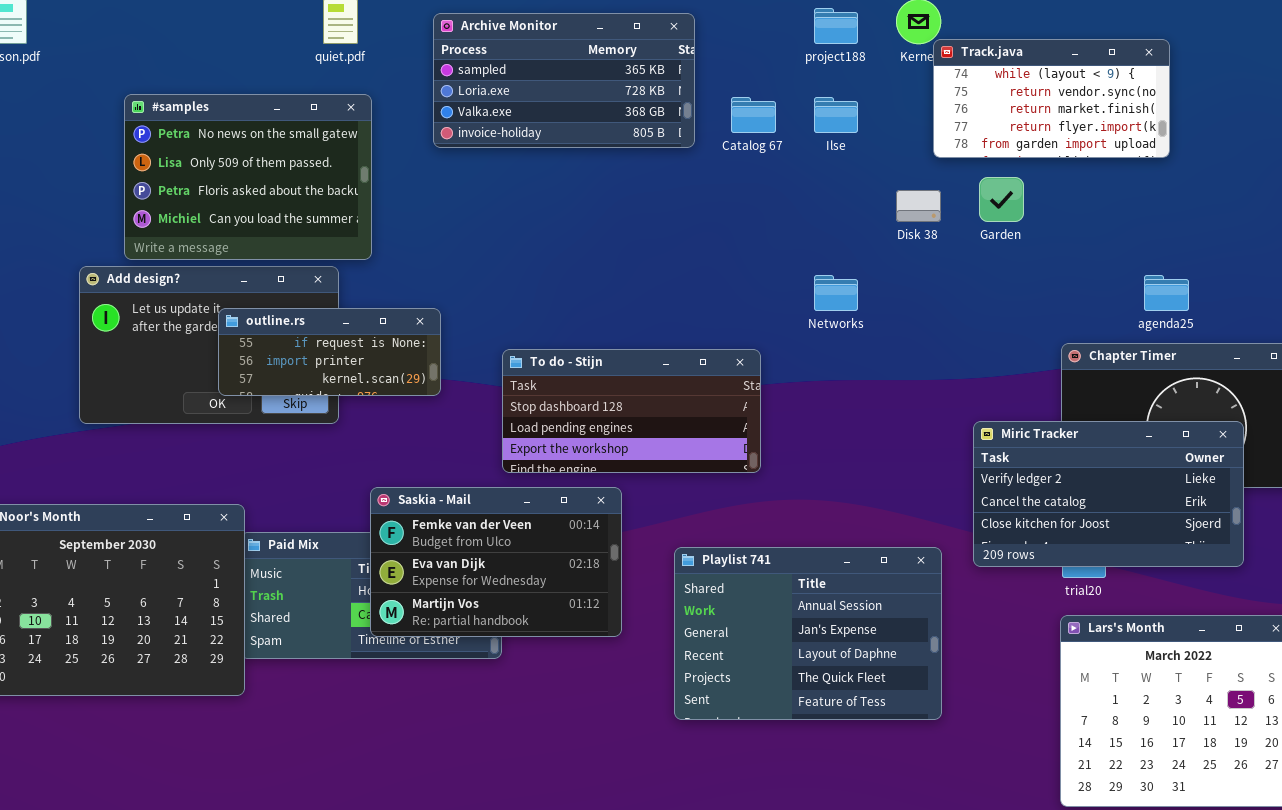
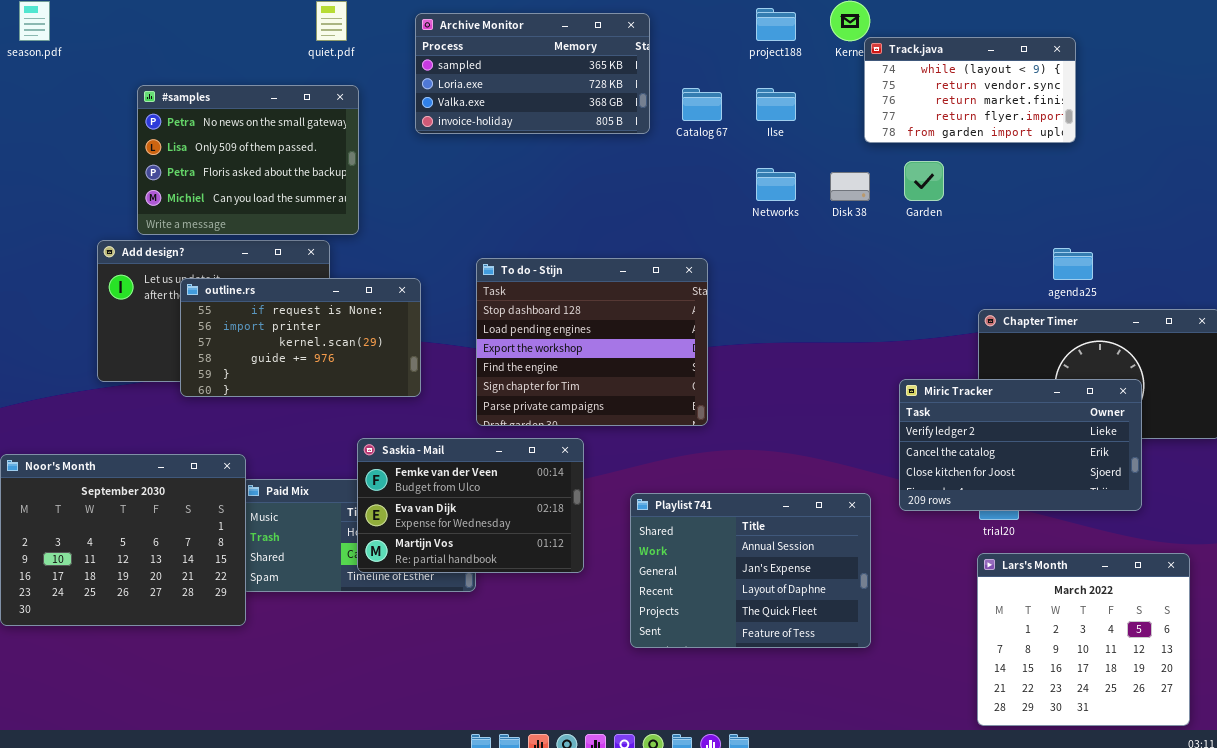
Networks: [814,275,858,311] -> [756,168,796,201], moved
outline.rs: [218,308,441,396] -> [180,278,421,397], resized
To do - Stijn: [502,349,761,473] -> [476,258,708,426], resized

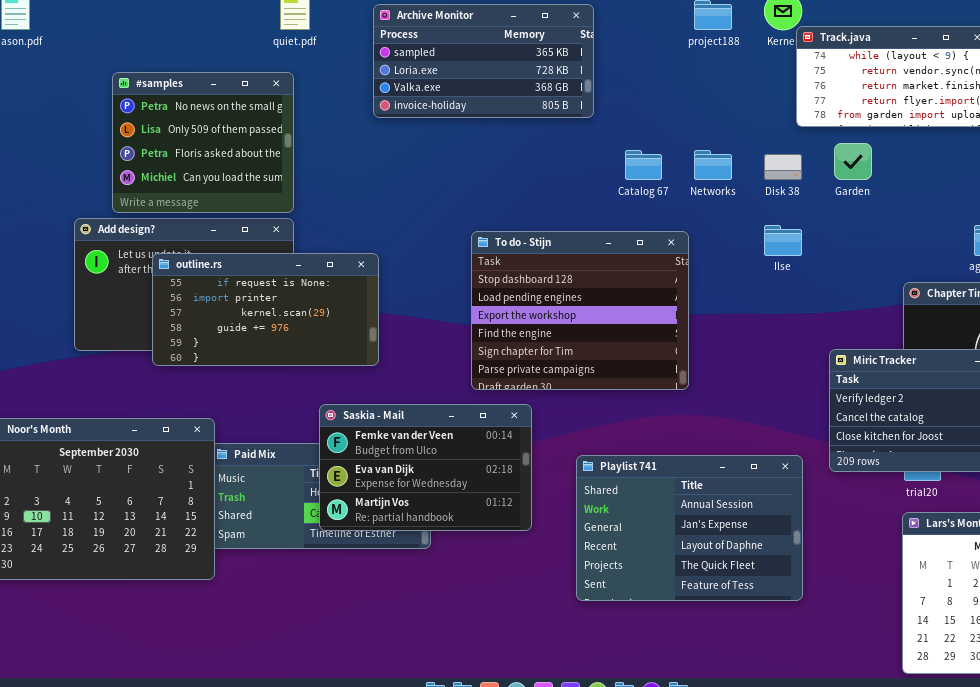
#samples: [137,85,359,235] -> [112,72,294,213], resized
Catalog 67: [682,88,722,121] -> [625,150,662,180], moved
Ilse: [756,88,796,121] -> [764,225,802,256], moved
To do - Stijn: [476,258,708,426] -> [471,231,689,390], moved

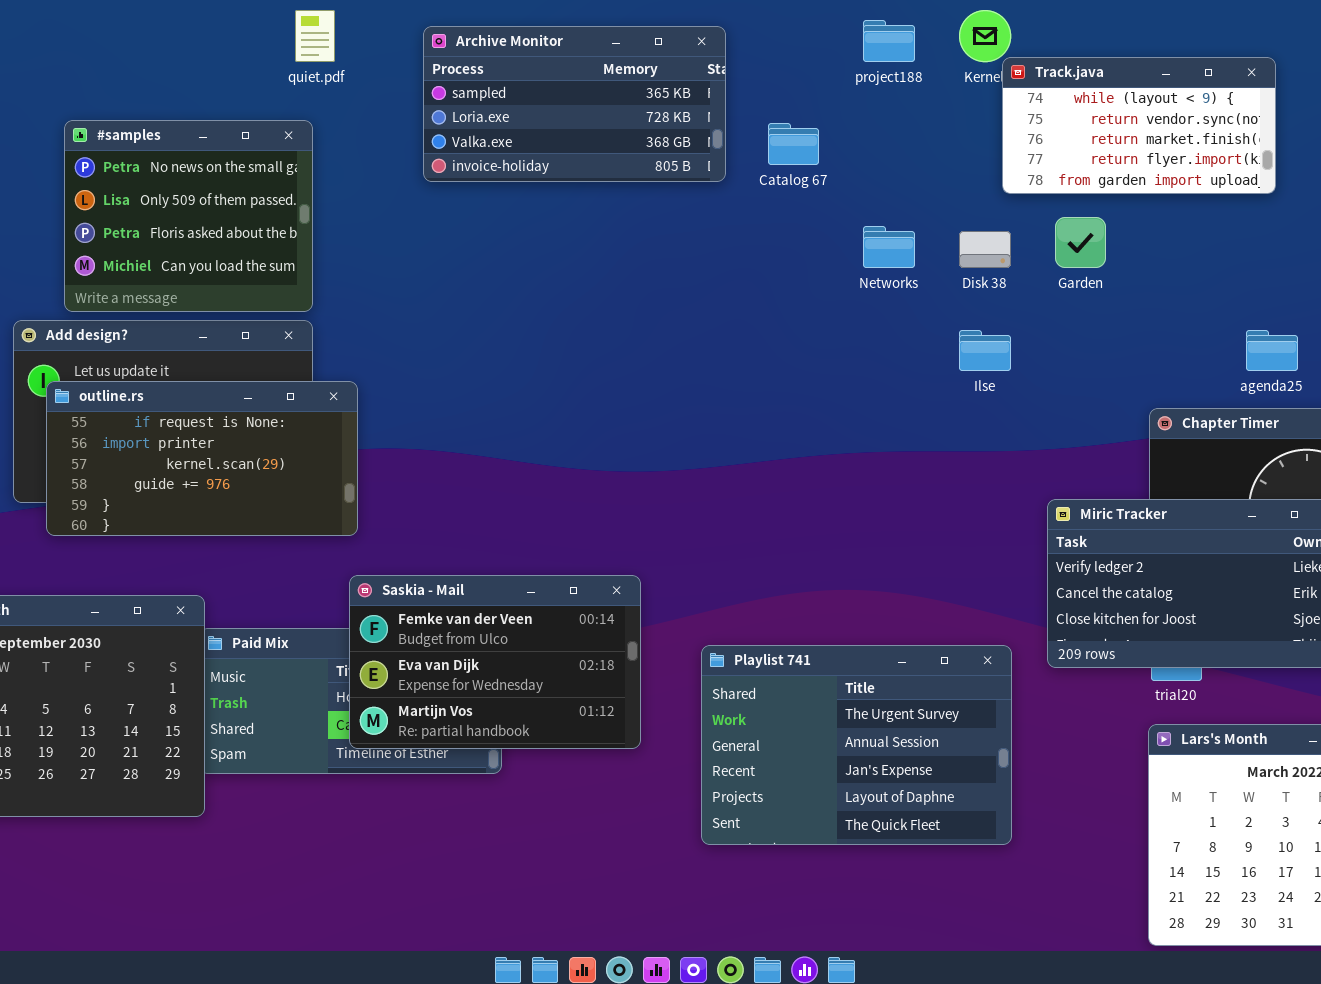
Catalog 67: [625,150,662,180] -> [768,123,819,165], moved
To do - Stijn: [471,231,689,390] -> none, closed
outline.rs: [152,253,379,366] -> [46,381,358,536], moved
Playlist 741: [576,455,803,601] -> [701,645,1012,845], scrolled up 1 row

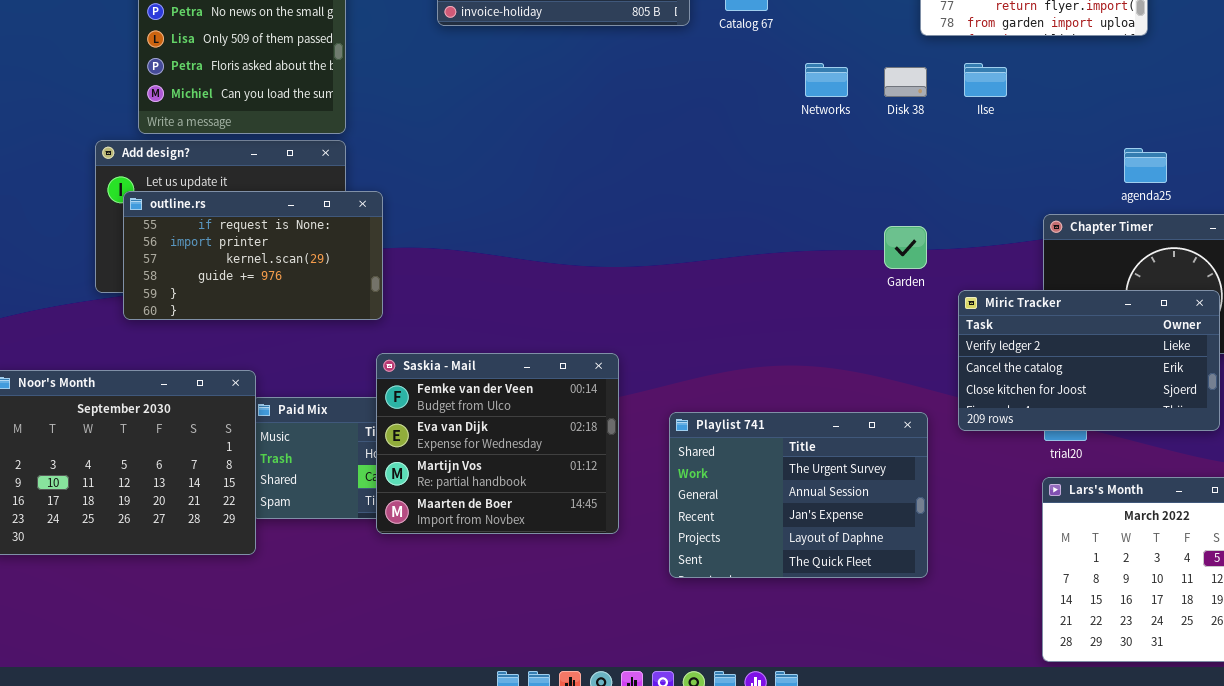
Garden: [1055,217,1106,268] -> [884,226,927,269], moved
Ilse: [959,330,1011,371] -> [964,63,1007,97], moved
Saskia - Mail: [349,575,641,749] -> [376,353,619,534], resized

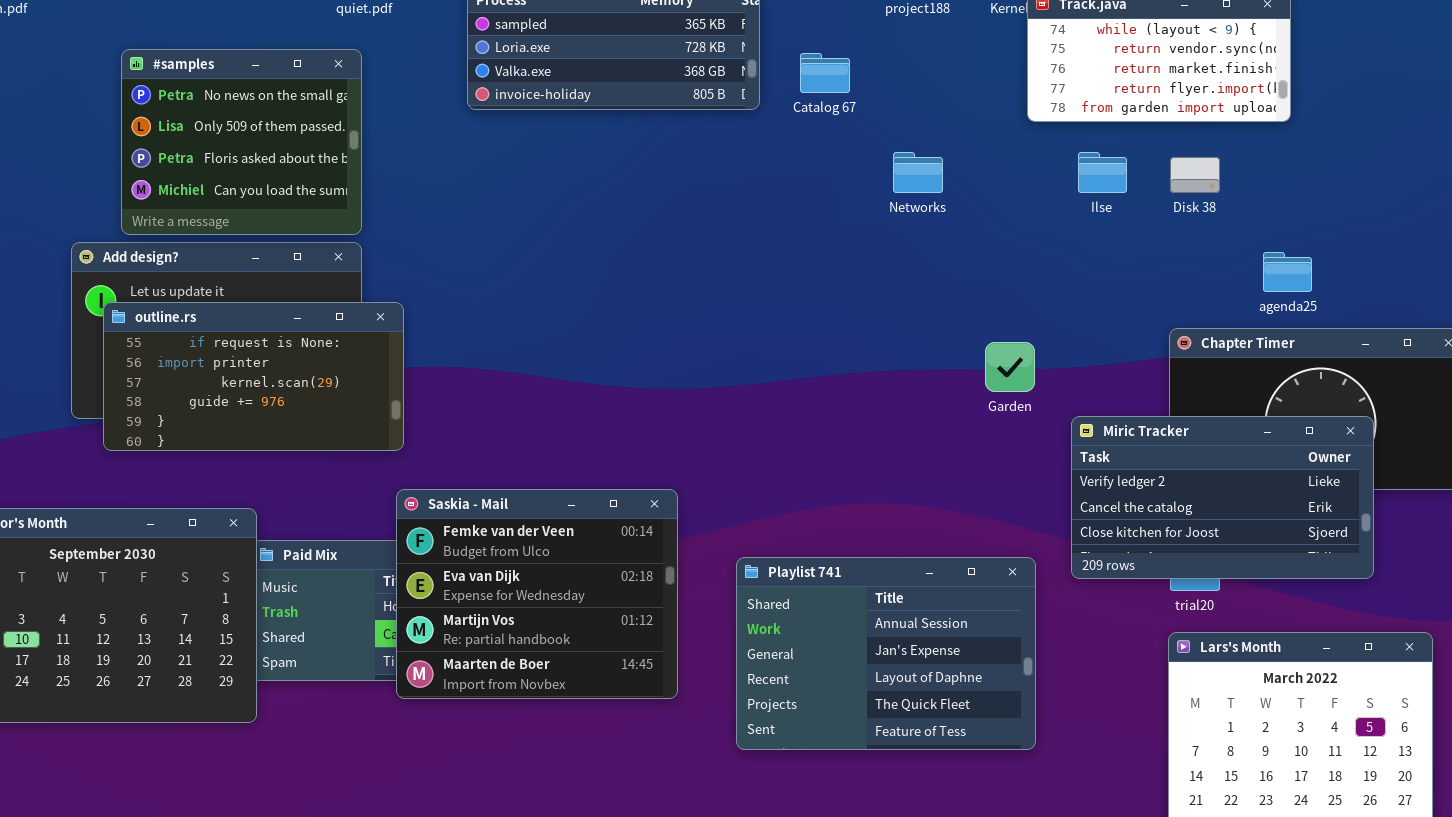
Disk 38: [884,67,927,97] -> [1170,157,1220,193], moved
Playlist 741: [669,412,928,578] -> [736,557,1036,750], scrolled down 1 row

